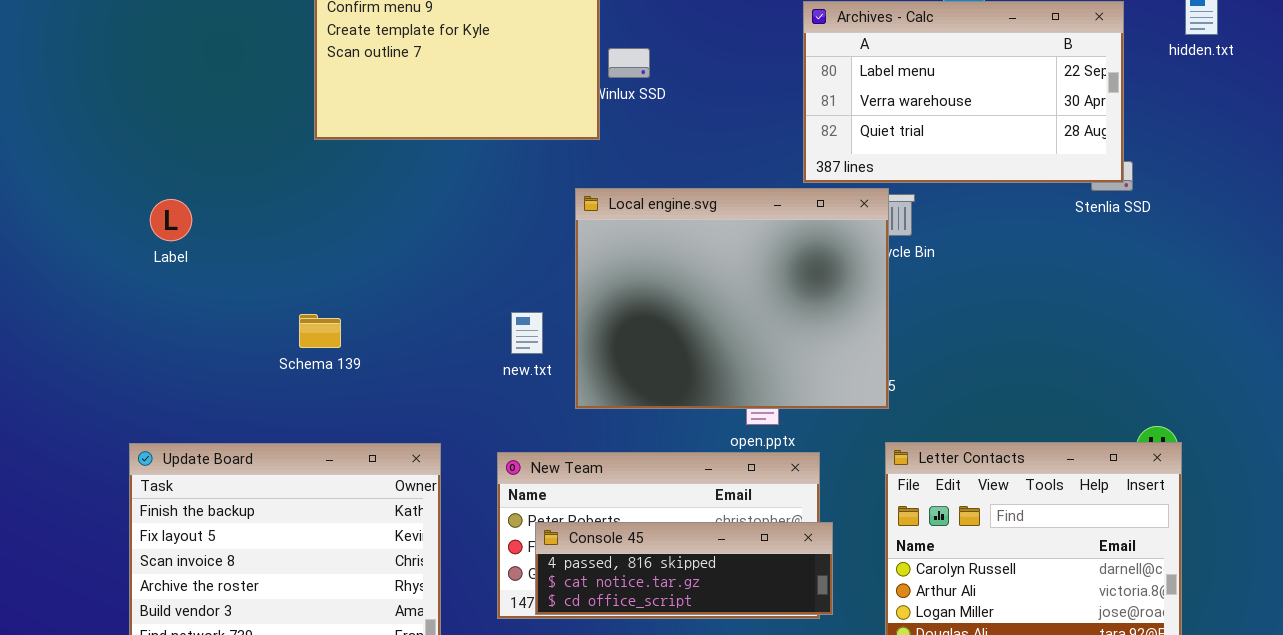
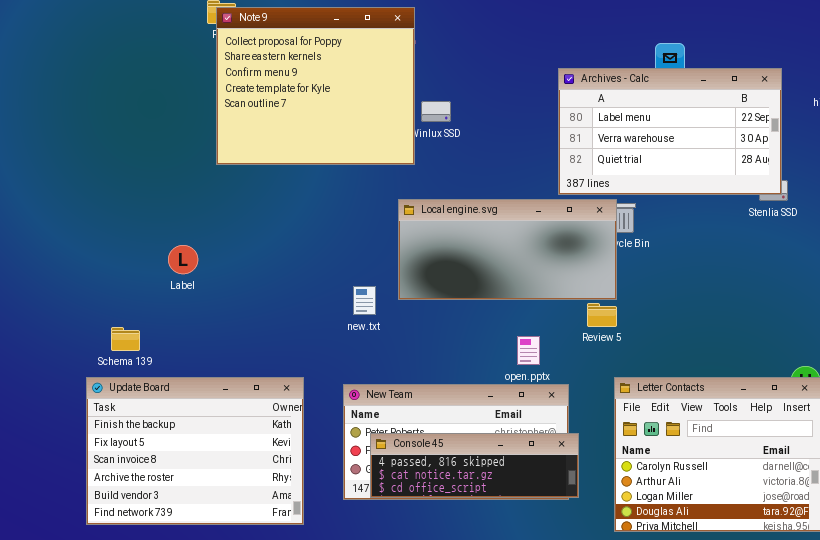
Local engine.svg: [575,188,889,409] -> [398,199,617,300], resized
Label: [150,199,192,241] -> [168,245,198,274], moved
Schema 139: [299,314,341,348] -> [111,327,140,351], moved

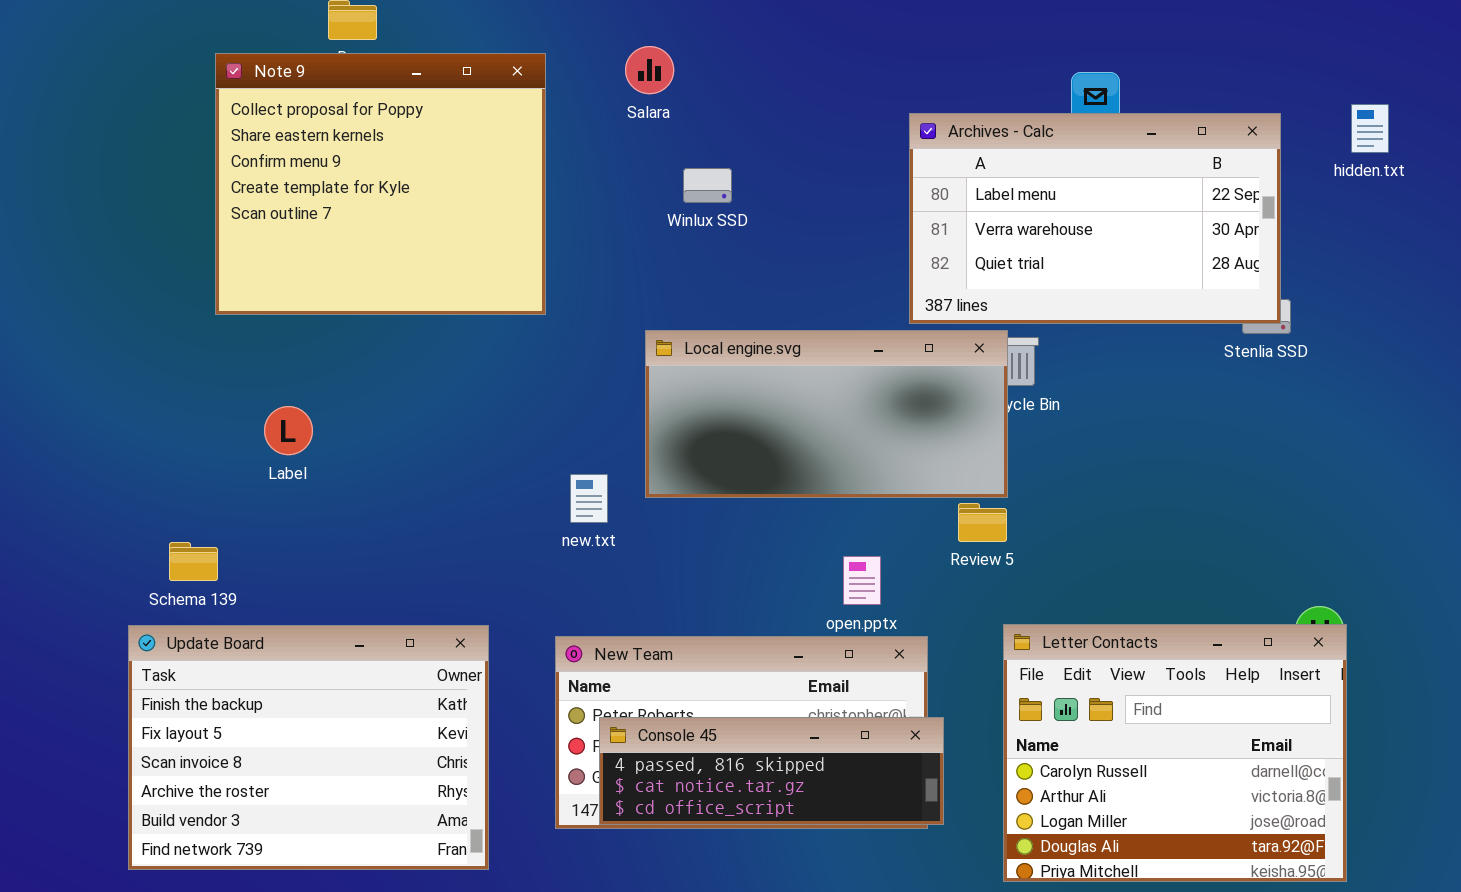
Note 9: [216,7,415,165] -> [215,53,546,315], moved

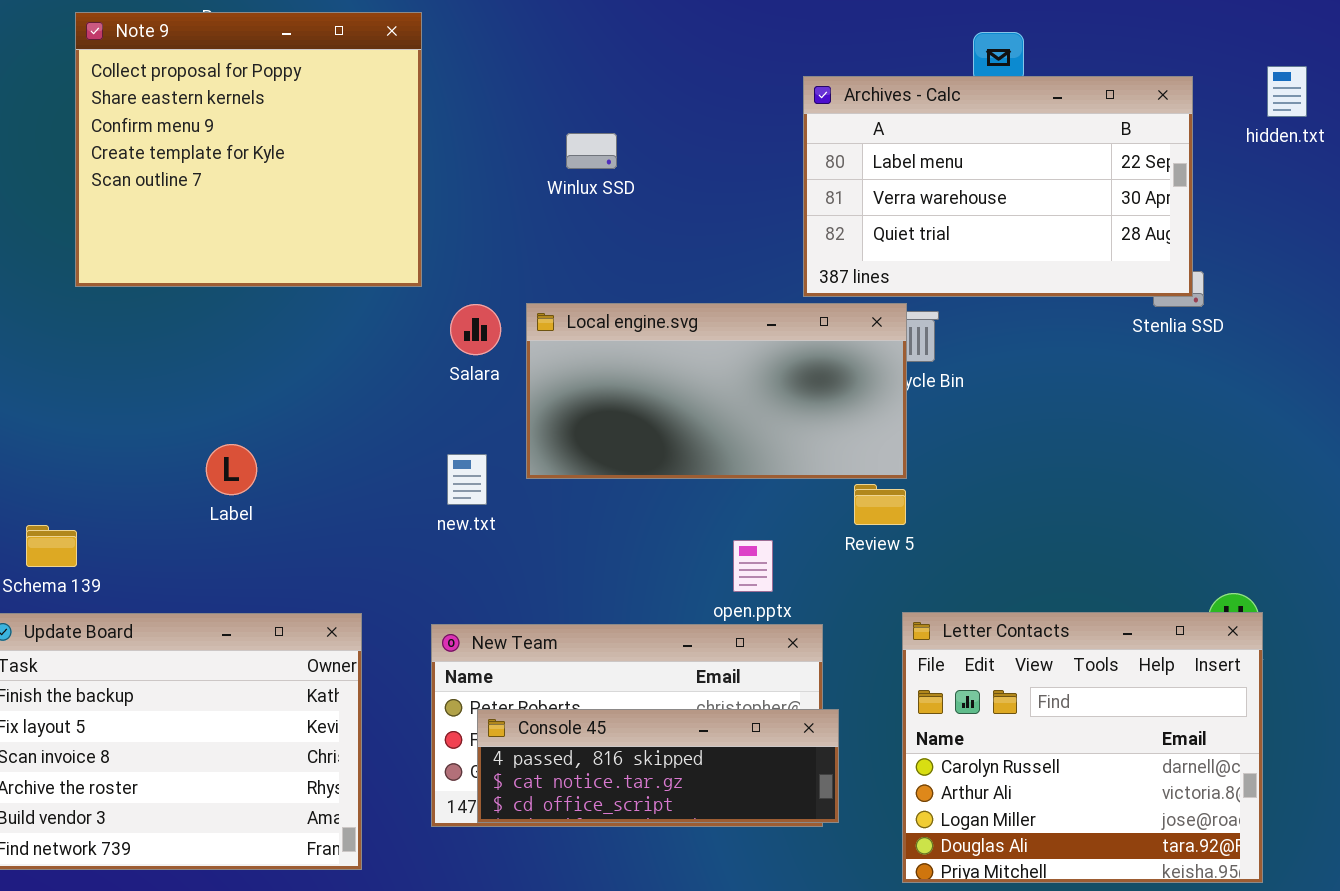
Salara: [625,46,674,94] -> [450,304,501,355], moved
Label: [264,406,313,455] -> [206,444,257,495], moved

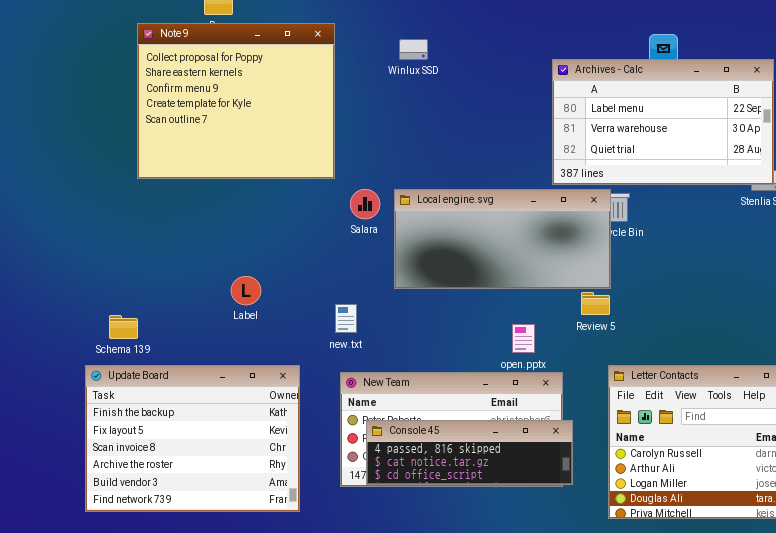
Winlux SSD: [566,133,617,169] -> [399,39,428,60], moved
Label: [206,444,257,495] -> [231,276,261,305], moved
new.txt: [447,454,487,505] -> [335,304,357,333], moved

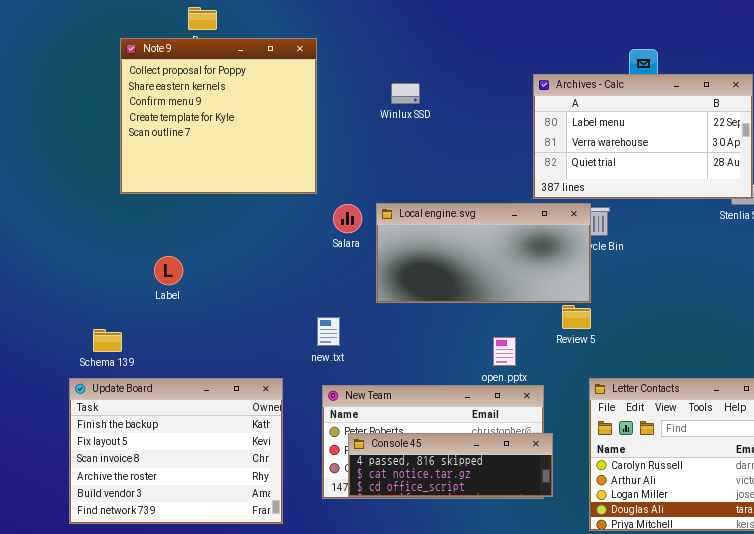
Winlux SSD: [399,39,428,60] -> [391,83,420,104], moved
Label: [231,276,261,305] -> [154,256,183,285], moved

